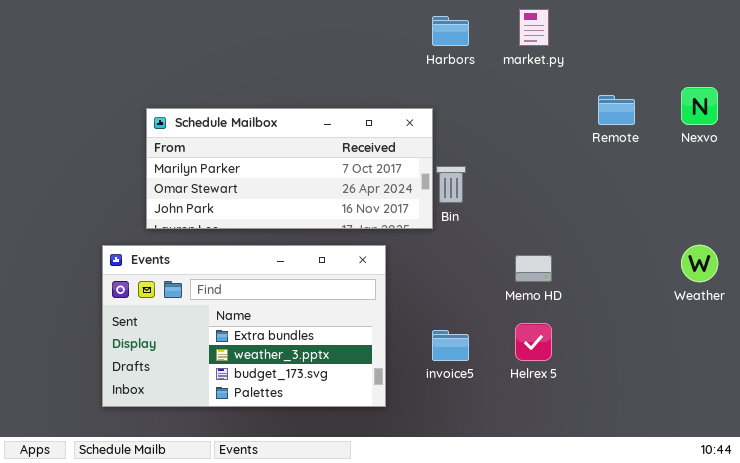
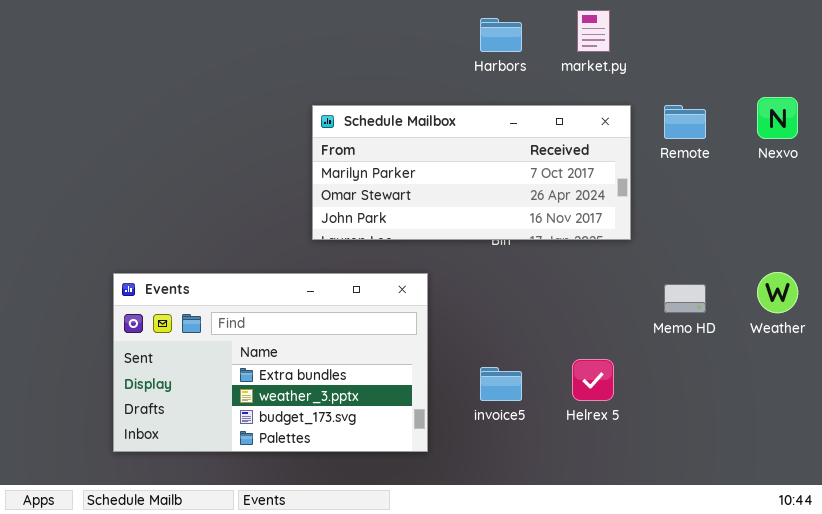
Schedule Mailbox: [146,108,433,229] -> [312,105,631,240], moved
Memo HD: [515,255,552,282] -> [664,284,706,313], moved

